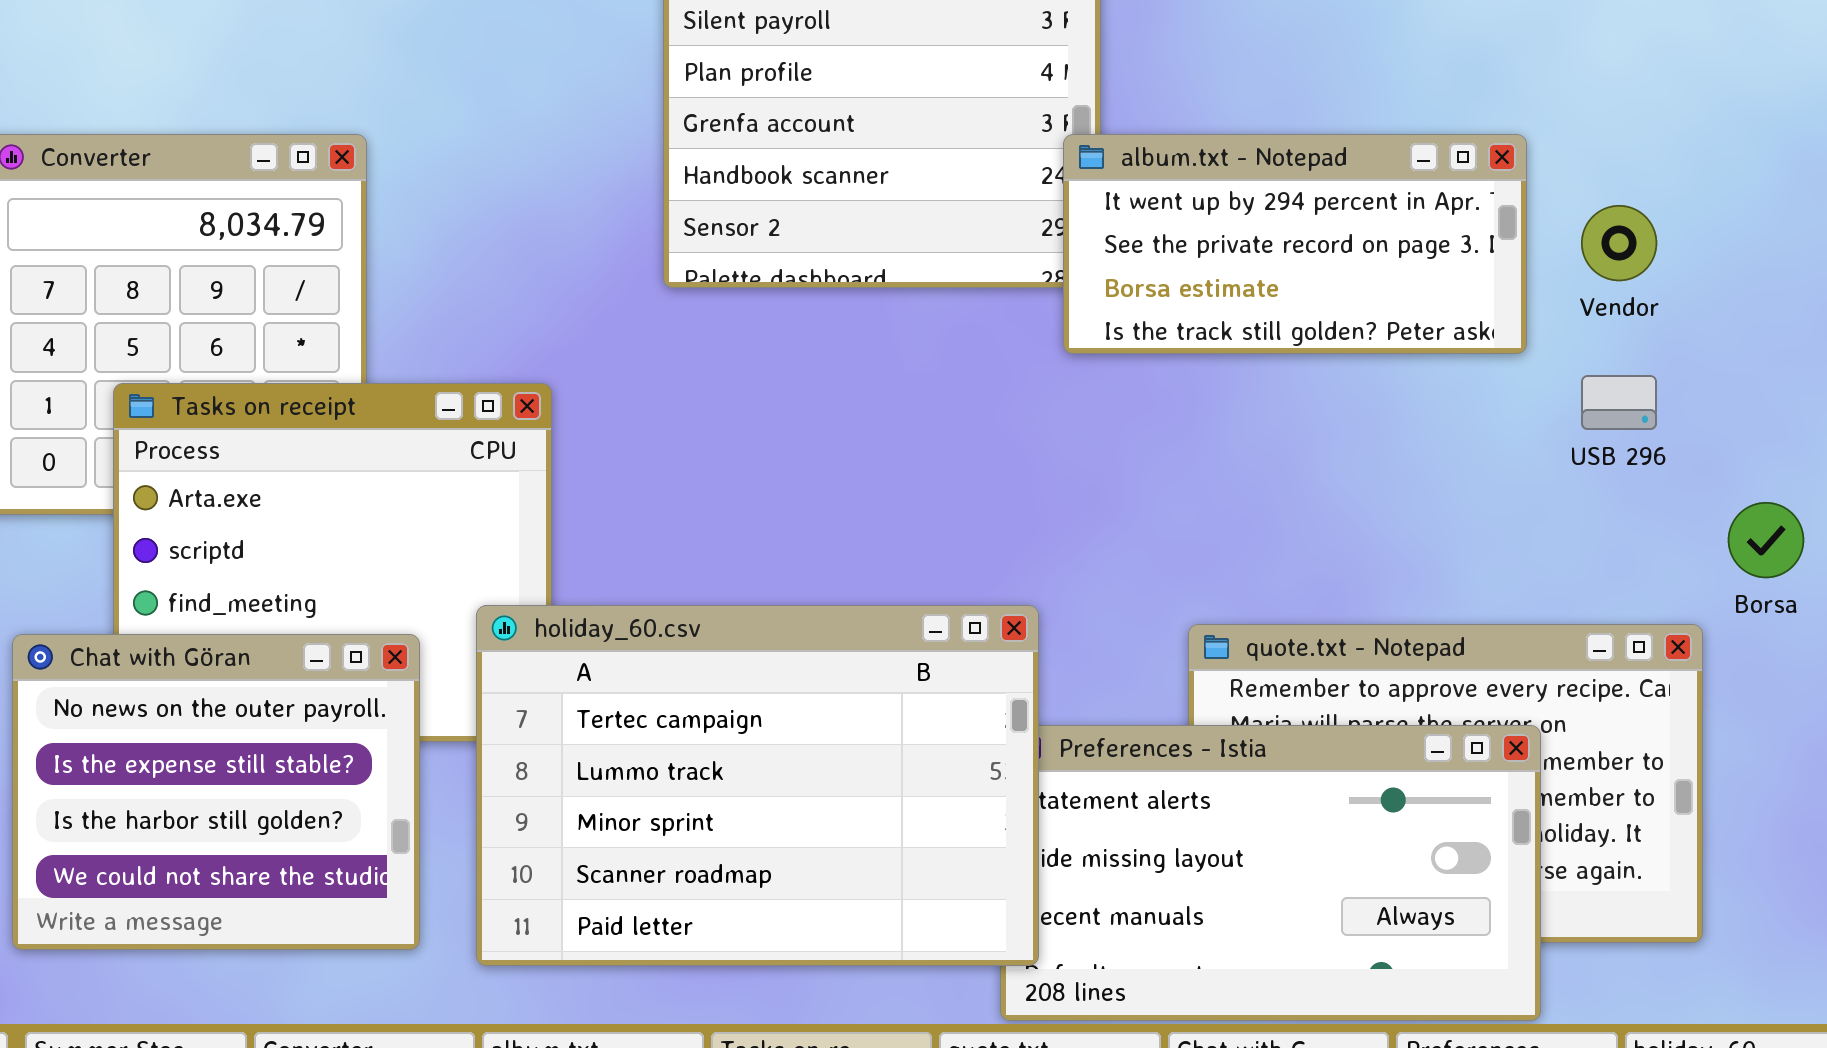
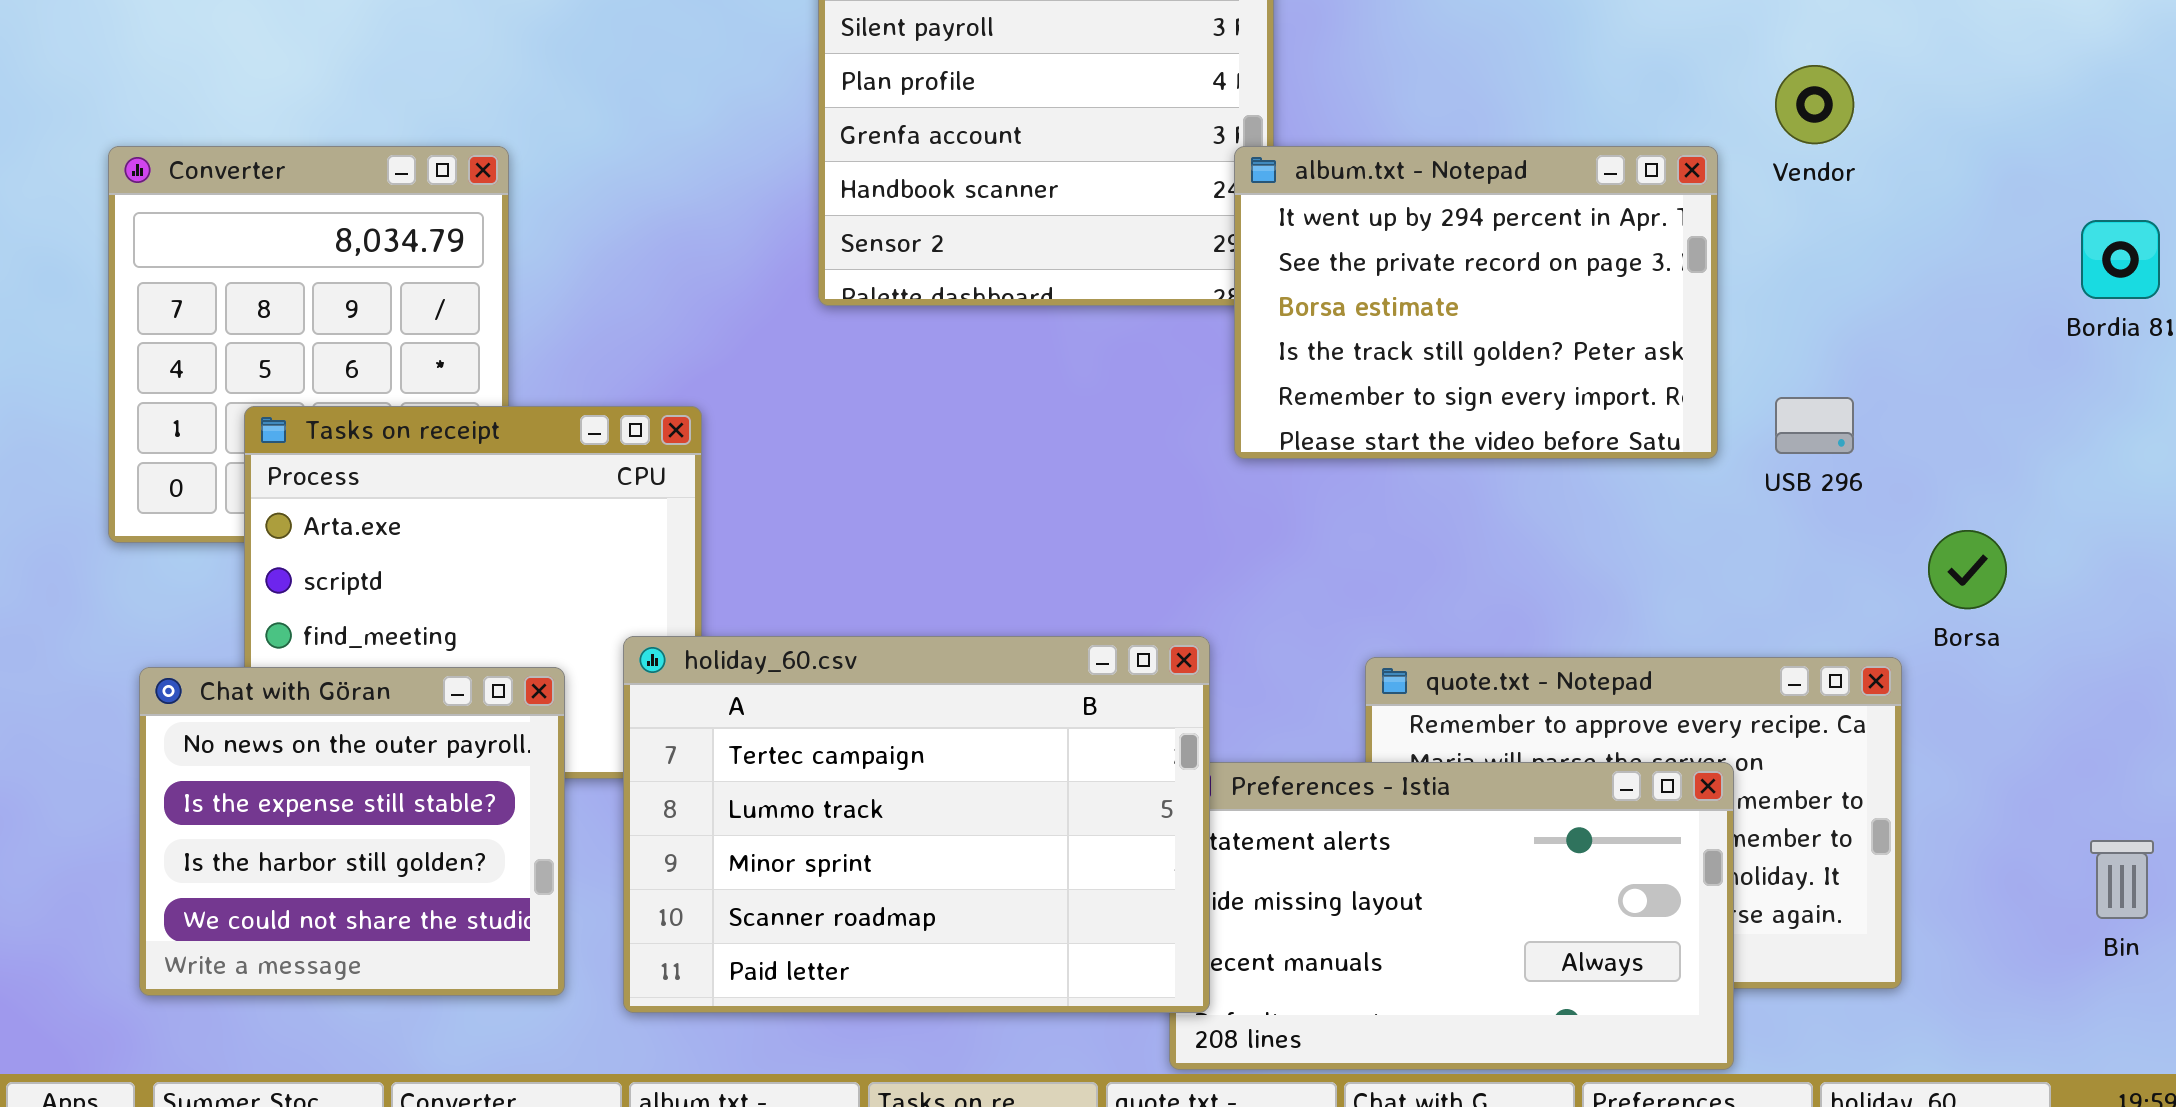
album.txt - Notepad: [1063,134,1527,354] -> [1234,146,1718,459], resized
Vendor: [1581,205,1657,281] -> [1775,65,1854,144], moved

